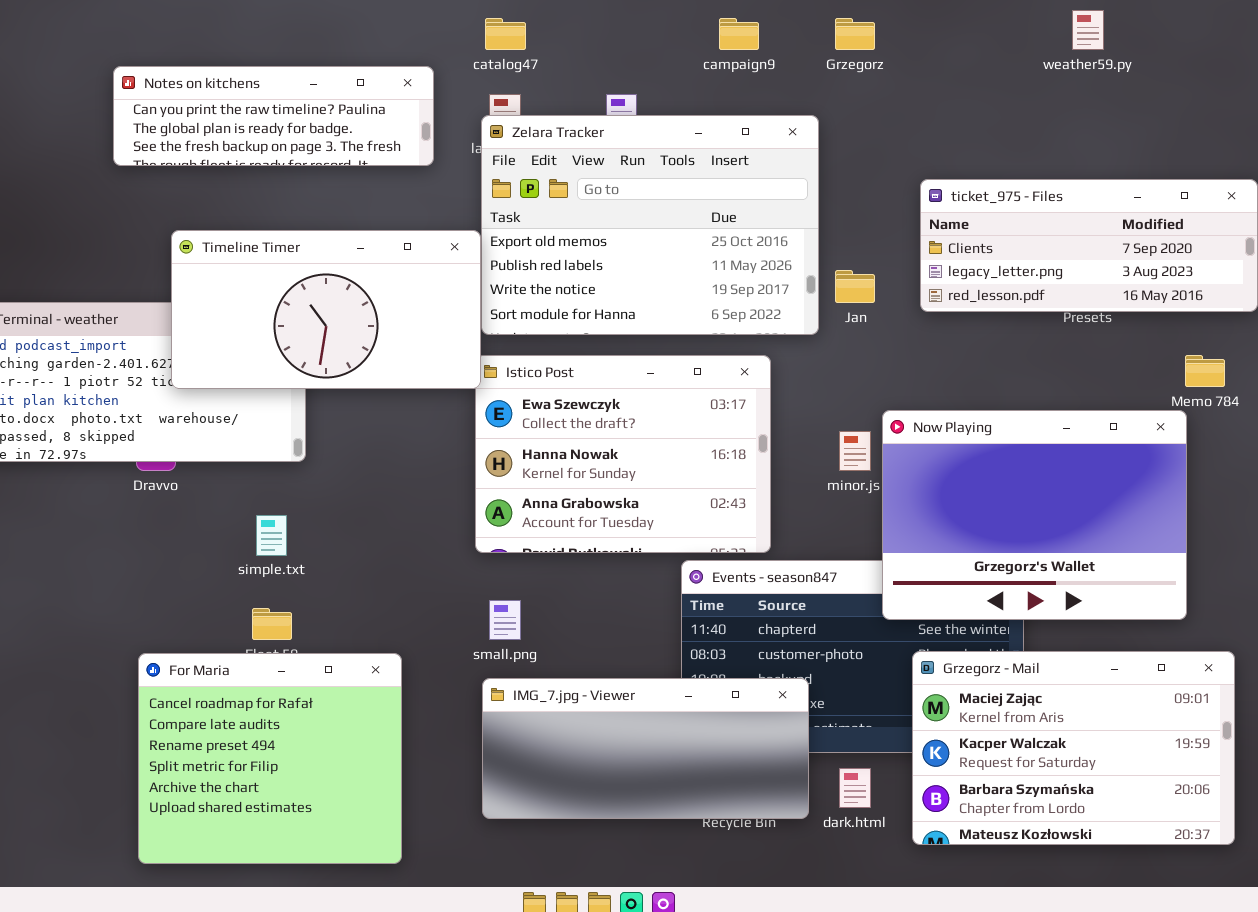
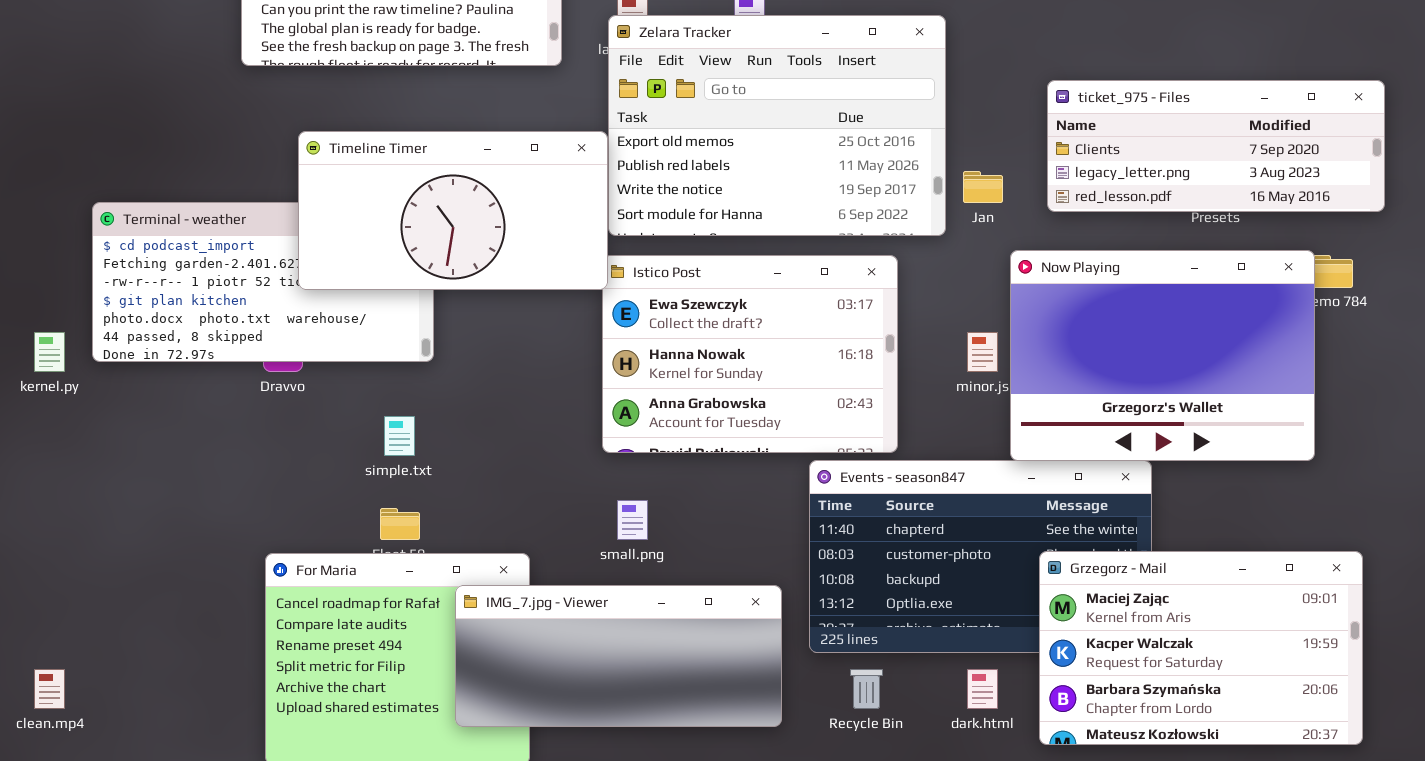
Now Playing: [882,410,1187,620] -> [1010,250,1315,461], moved
IMG_7.jpg - Viewer: [482,678,809,819] -> [455,585,782,727], moved

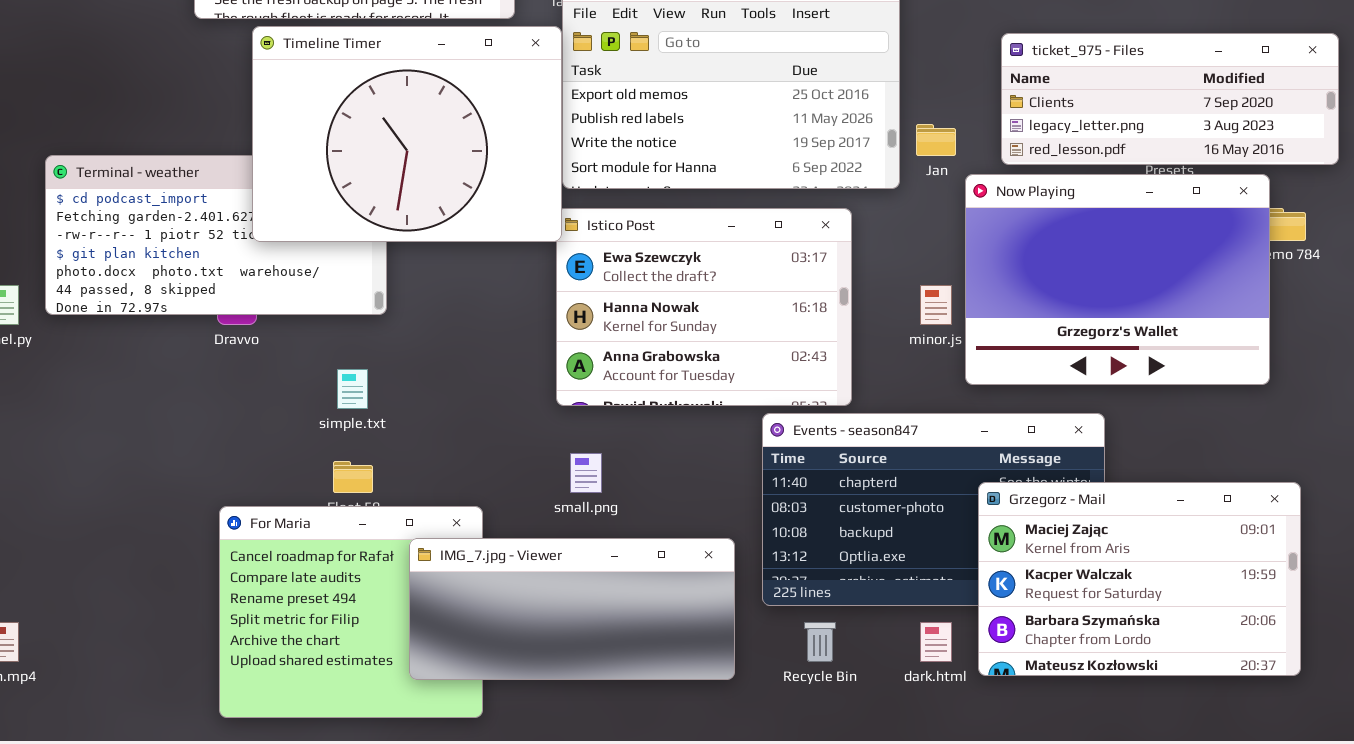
Timeline Timer: [298,131,608,290] -> [252,26,562,242], resized
Now Playing: [1010,250,1315,461] -> [965,174,1270,385], moved
Grzegorz - Mail: [1039,551,1363,745] -> [978,482,1301,676], moved

